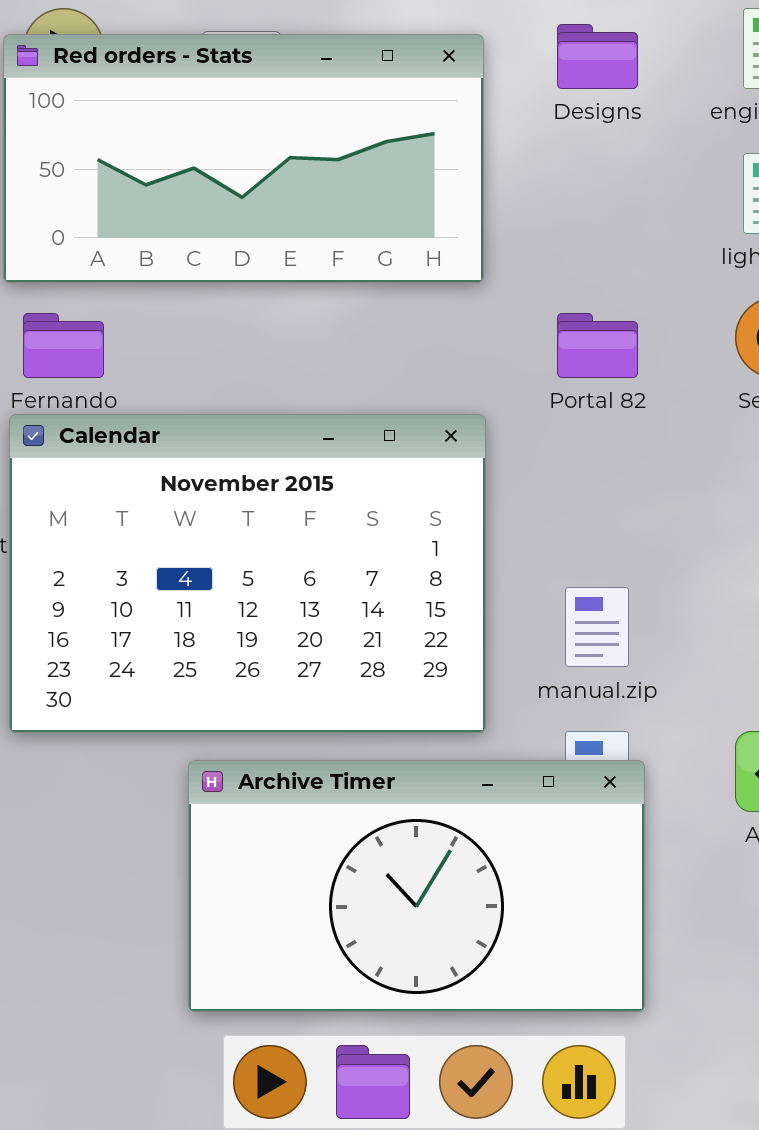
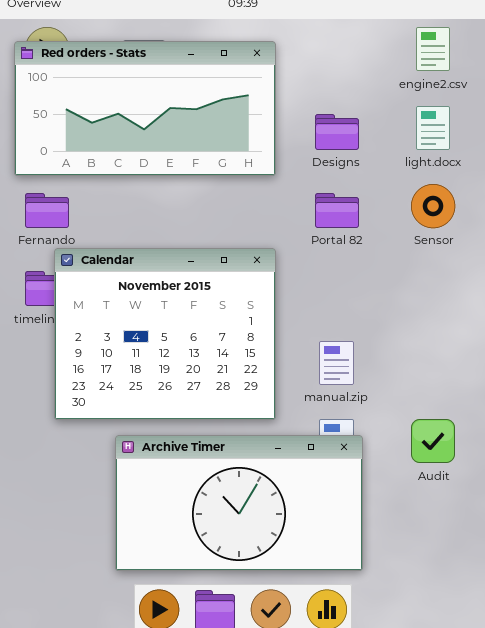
Designs: [557,24,638,89] -> [315,114,359,150], moved
Calendar: [9,414,486,733] -> [54,248,276,420], resized

